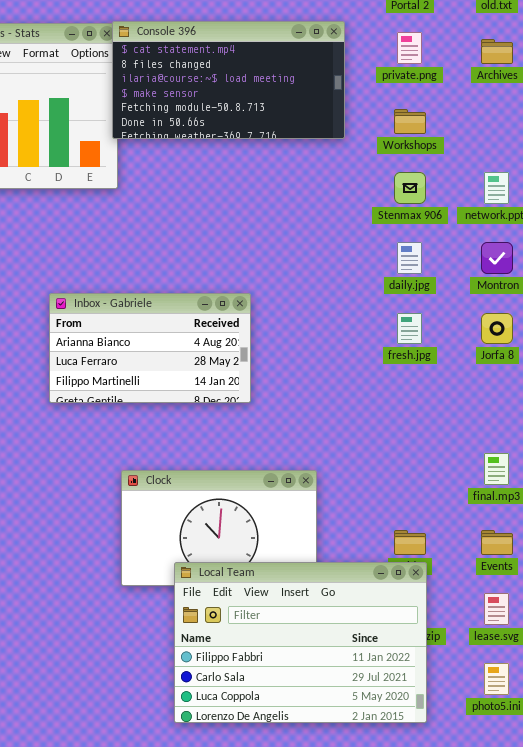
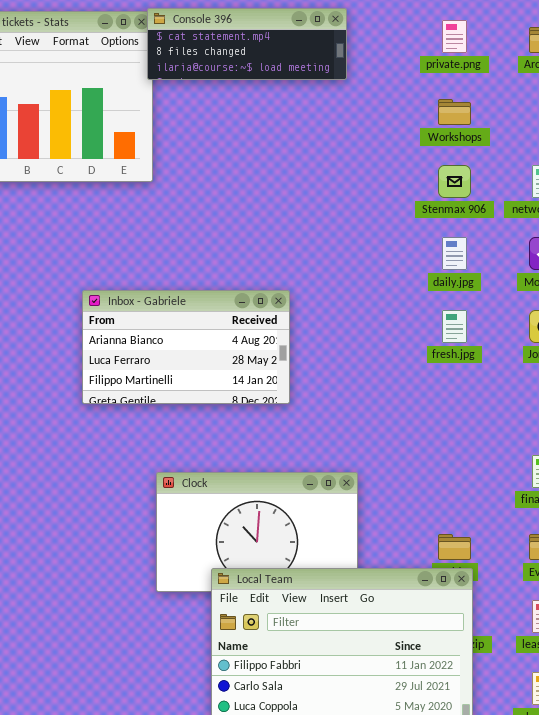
Console 396: [112,21,345,139] -> [147,8,347,80], resized

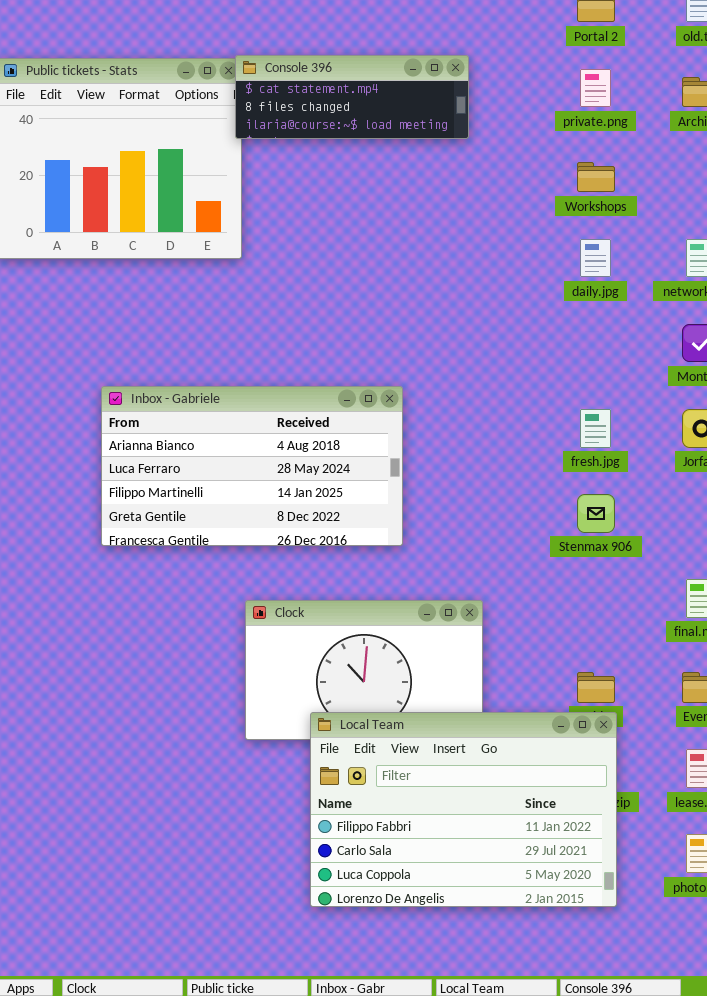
Stenmax 906: [438,165,471,198] -> [577,494,615,533], moved
daily.jpg: [442,237,467,270] -> [580,239,611,277], moved
Inbox - Gabriele: [82,290,290,404] -> [101,386,403,546], resized

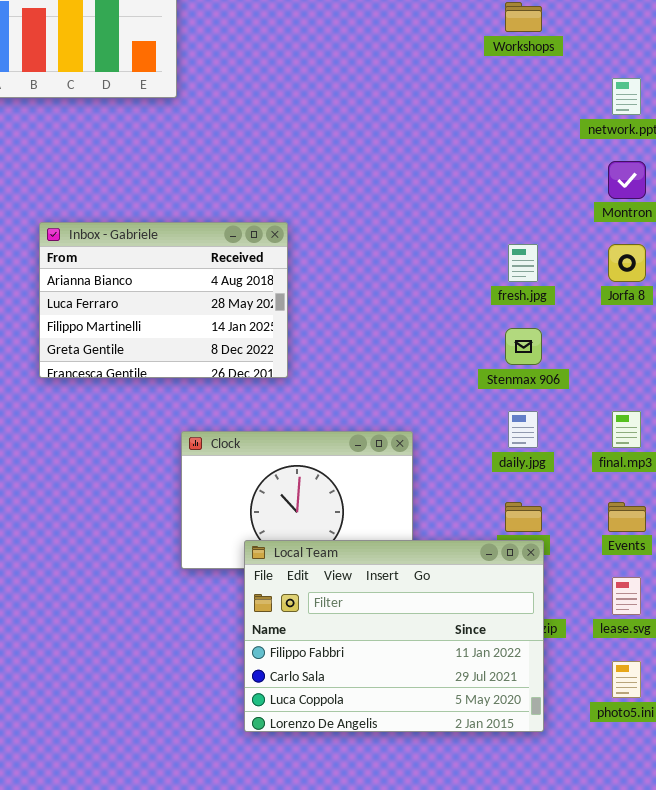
daily.jpg: [580,239,611,277] -> [508,411,538,448], moved
Inbox - Gabriele: [101,386,403,546] -> [39,222,288,378], resized

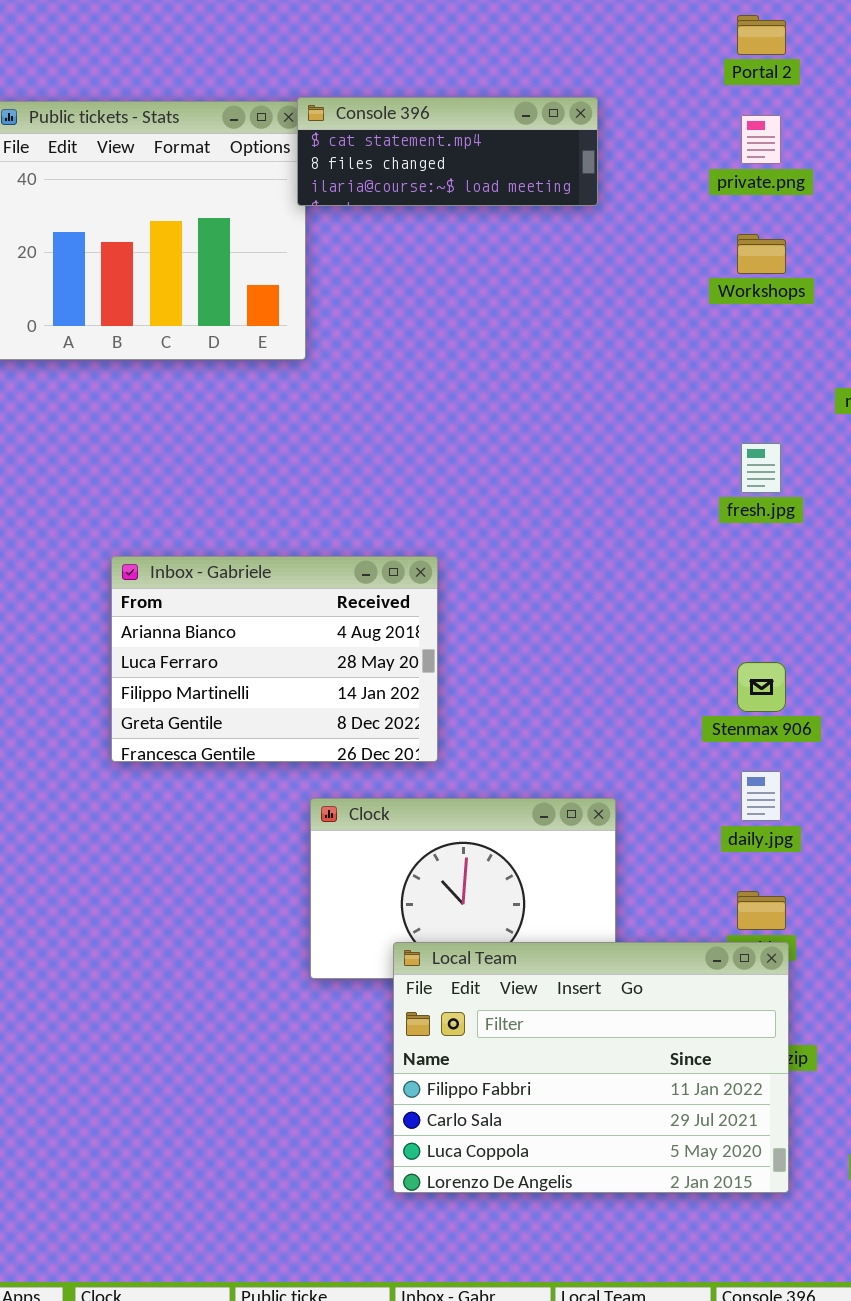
Inbox - Gabriele: [39,222,288,378] -> [111,556,438,762], moved
fresh.jpg: [508,244,538,282] -> [741,443,781,493], moved

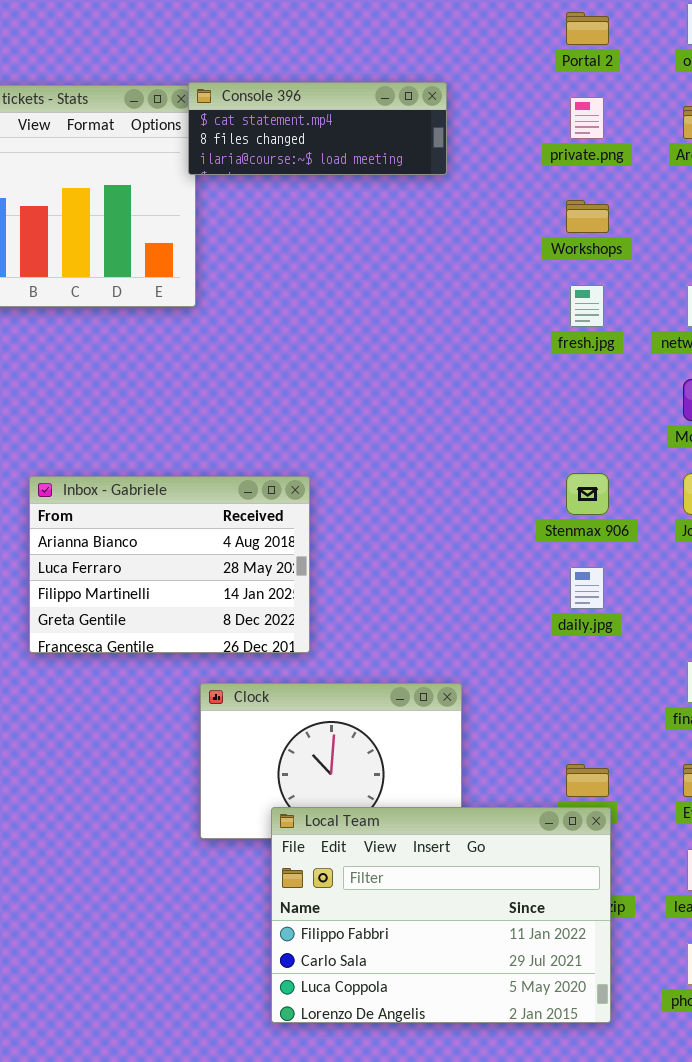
fresh.jpg: [741,443,781,493] -> [570,285,604,327], moved
Stenmax 906: [737,662,786,712] -> [566,473,609,515], moved
daily.jpg: [741,771,781,821] -> [570,567,604,609], moved

